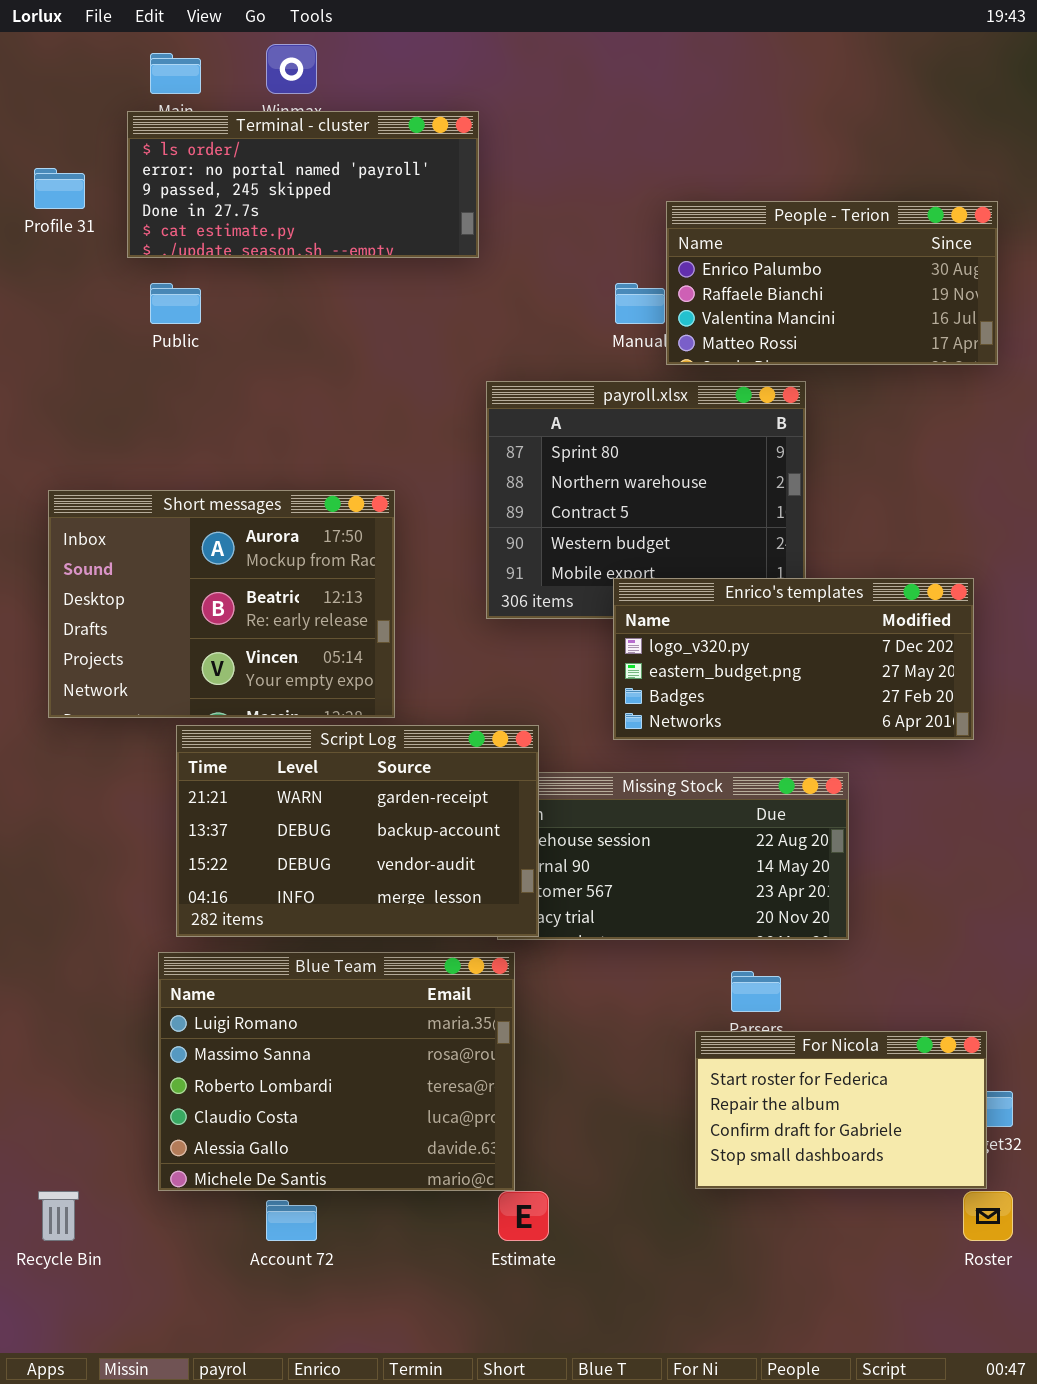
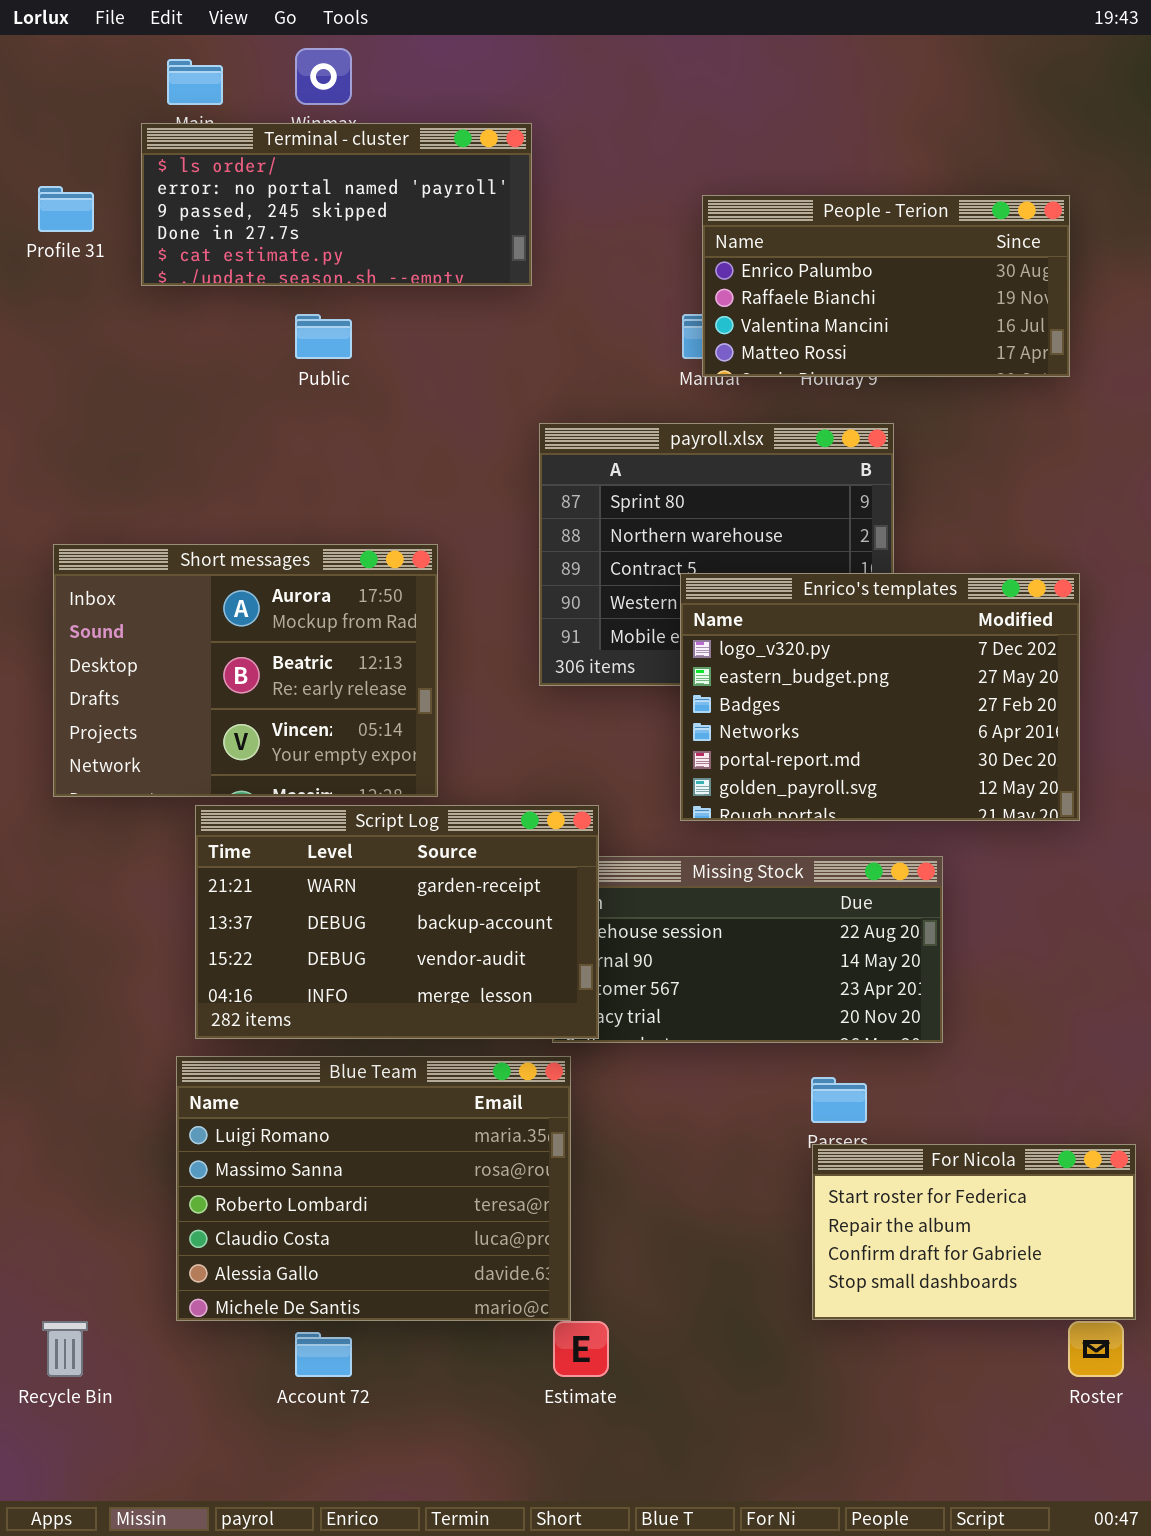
People - Terion: [666,201,998,365] -> [702,195,1070,377], moved
Public: [150,283,201,324] -> [295,314,352,359], moved
Enrico's templates: [613,578,974,740] -> [680,573,1080,821], resized
For Nicola: [695,1031,987,1189] -> [812,1144,1136,1320], moved

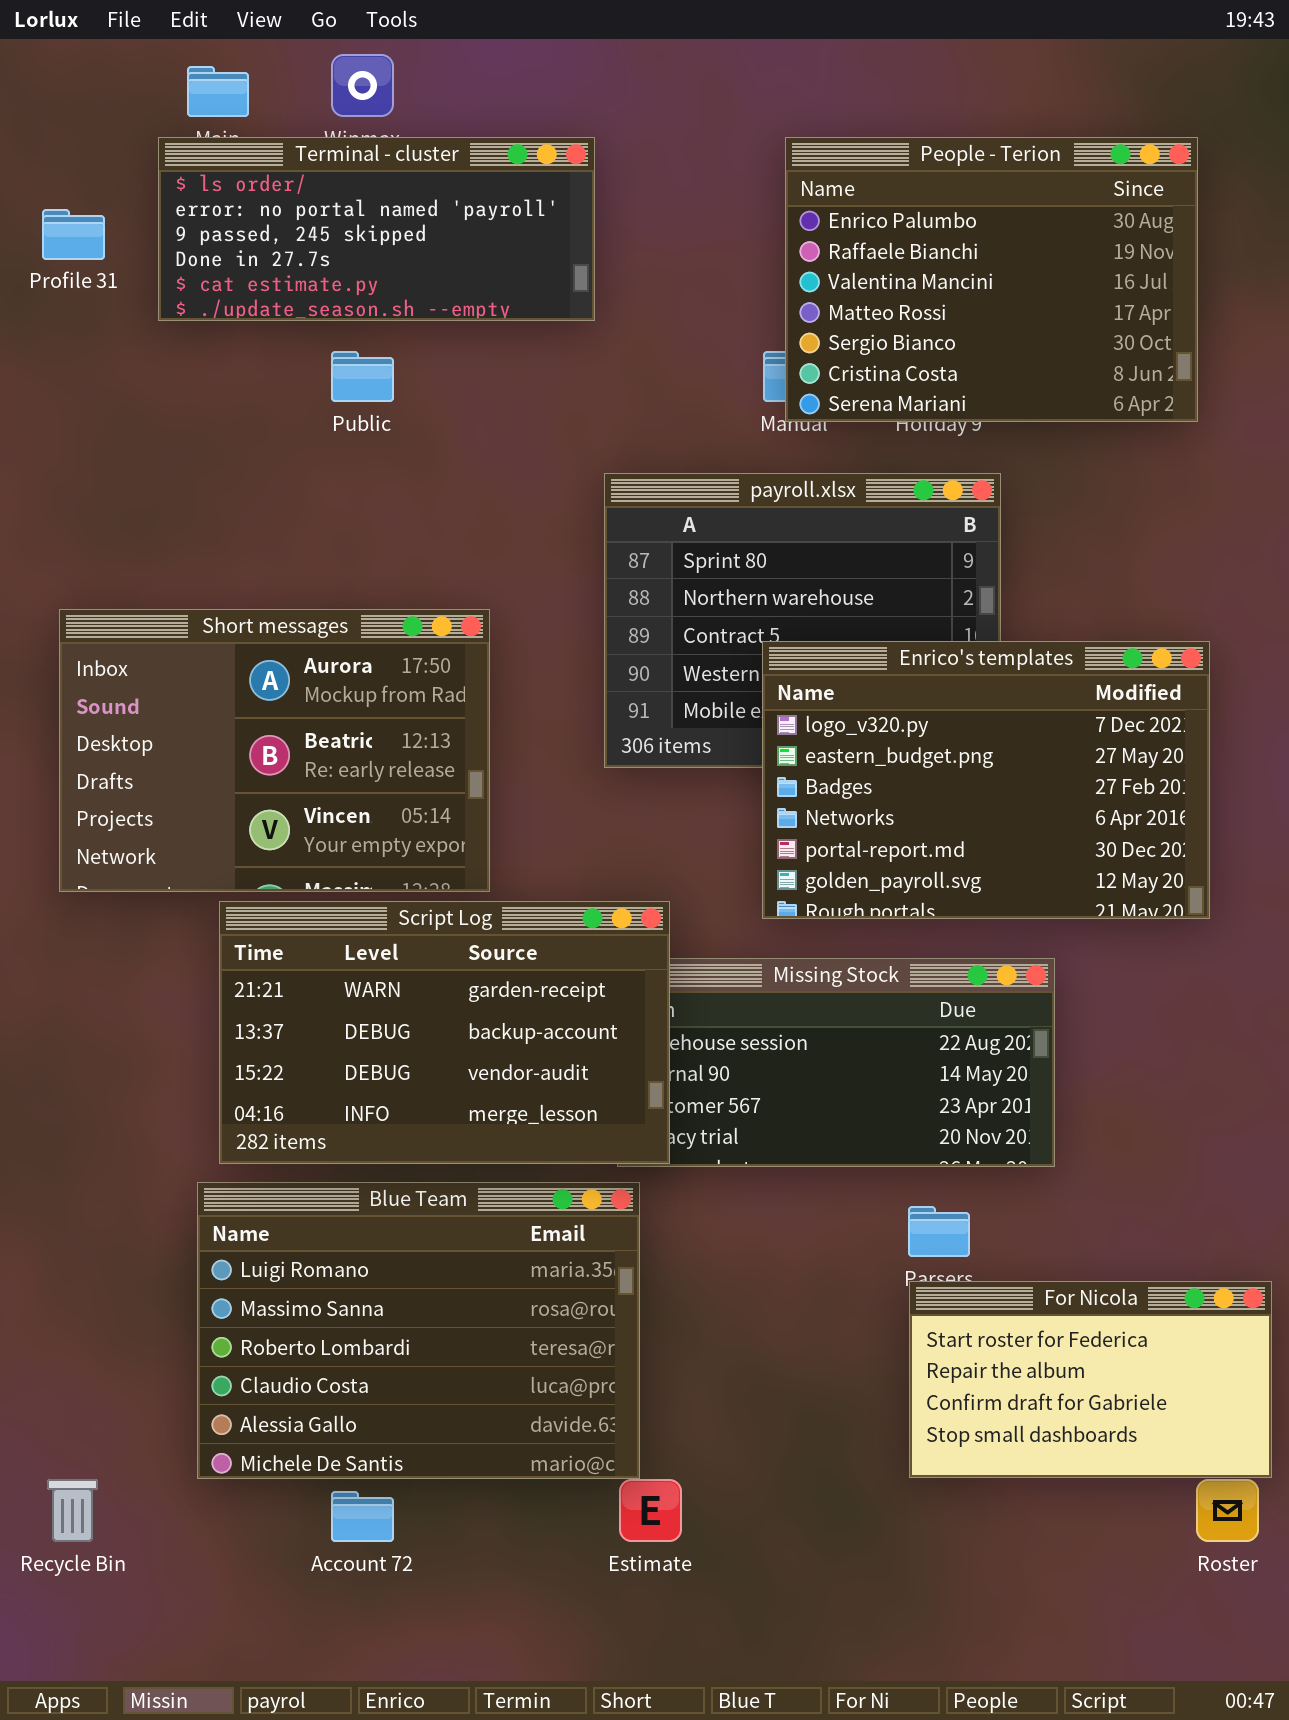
People - Terion: [702,195,1070,377] -> [785,137,1198,422], resized

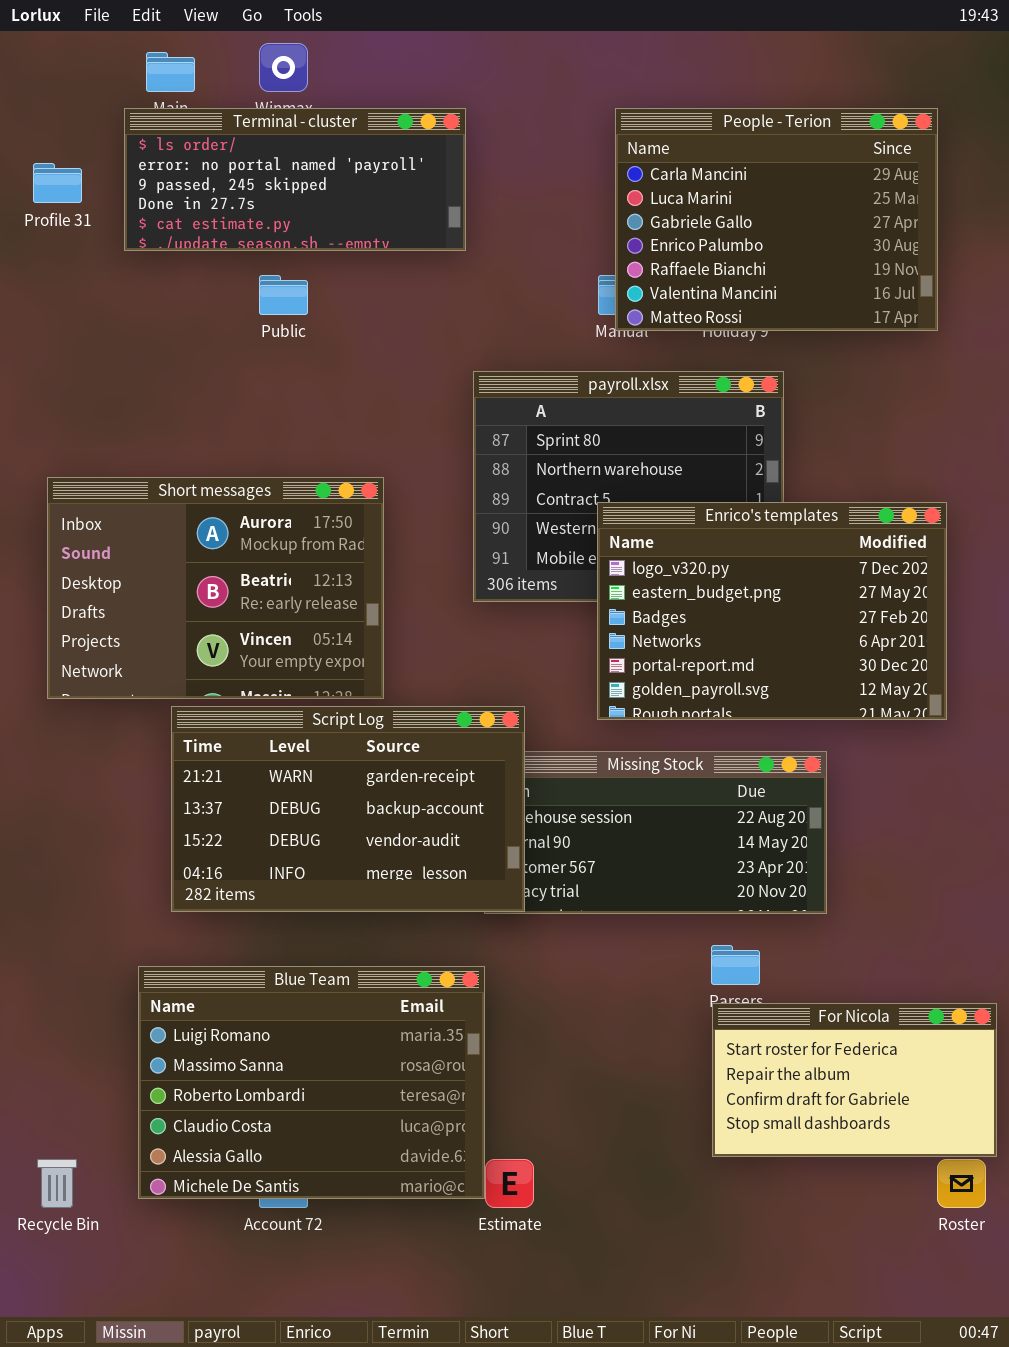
People - Terion: [785,137,1198,422] -> [615,108,938,331], scrolled up 3 rows
Blue Team: [197,1182,640,1479] -> [138,966,485,1199], moved

